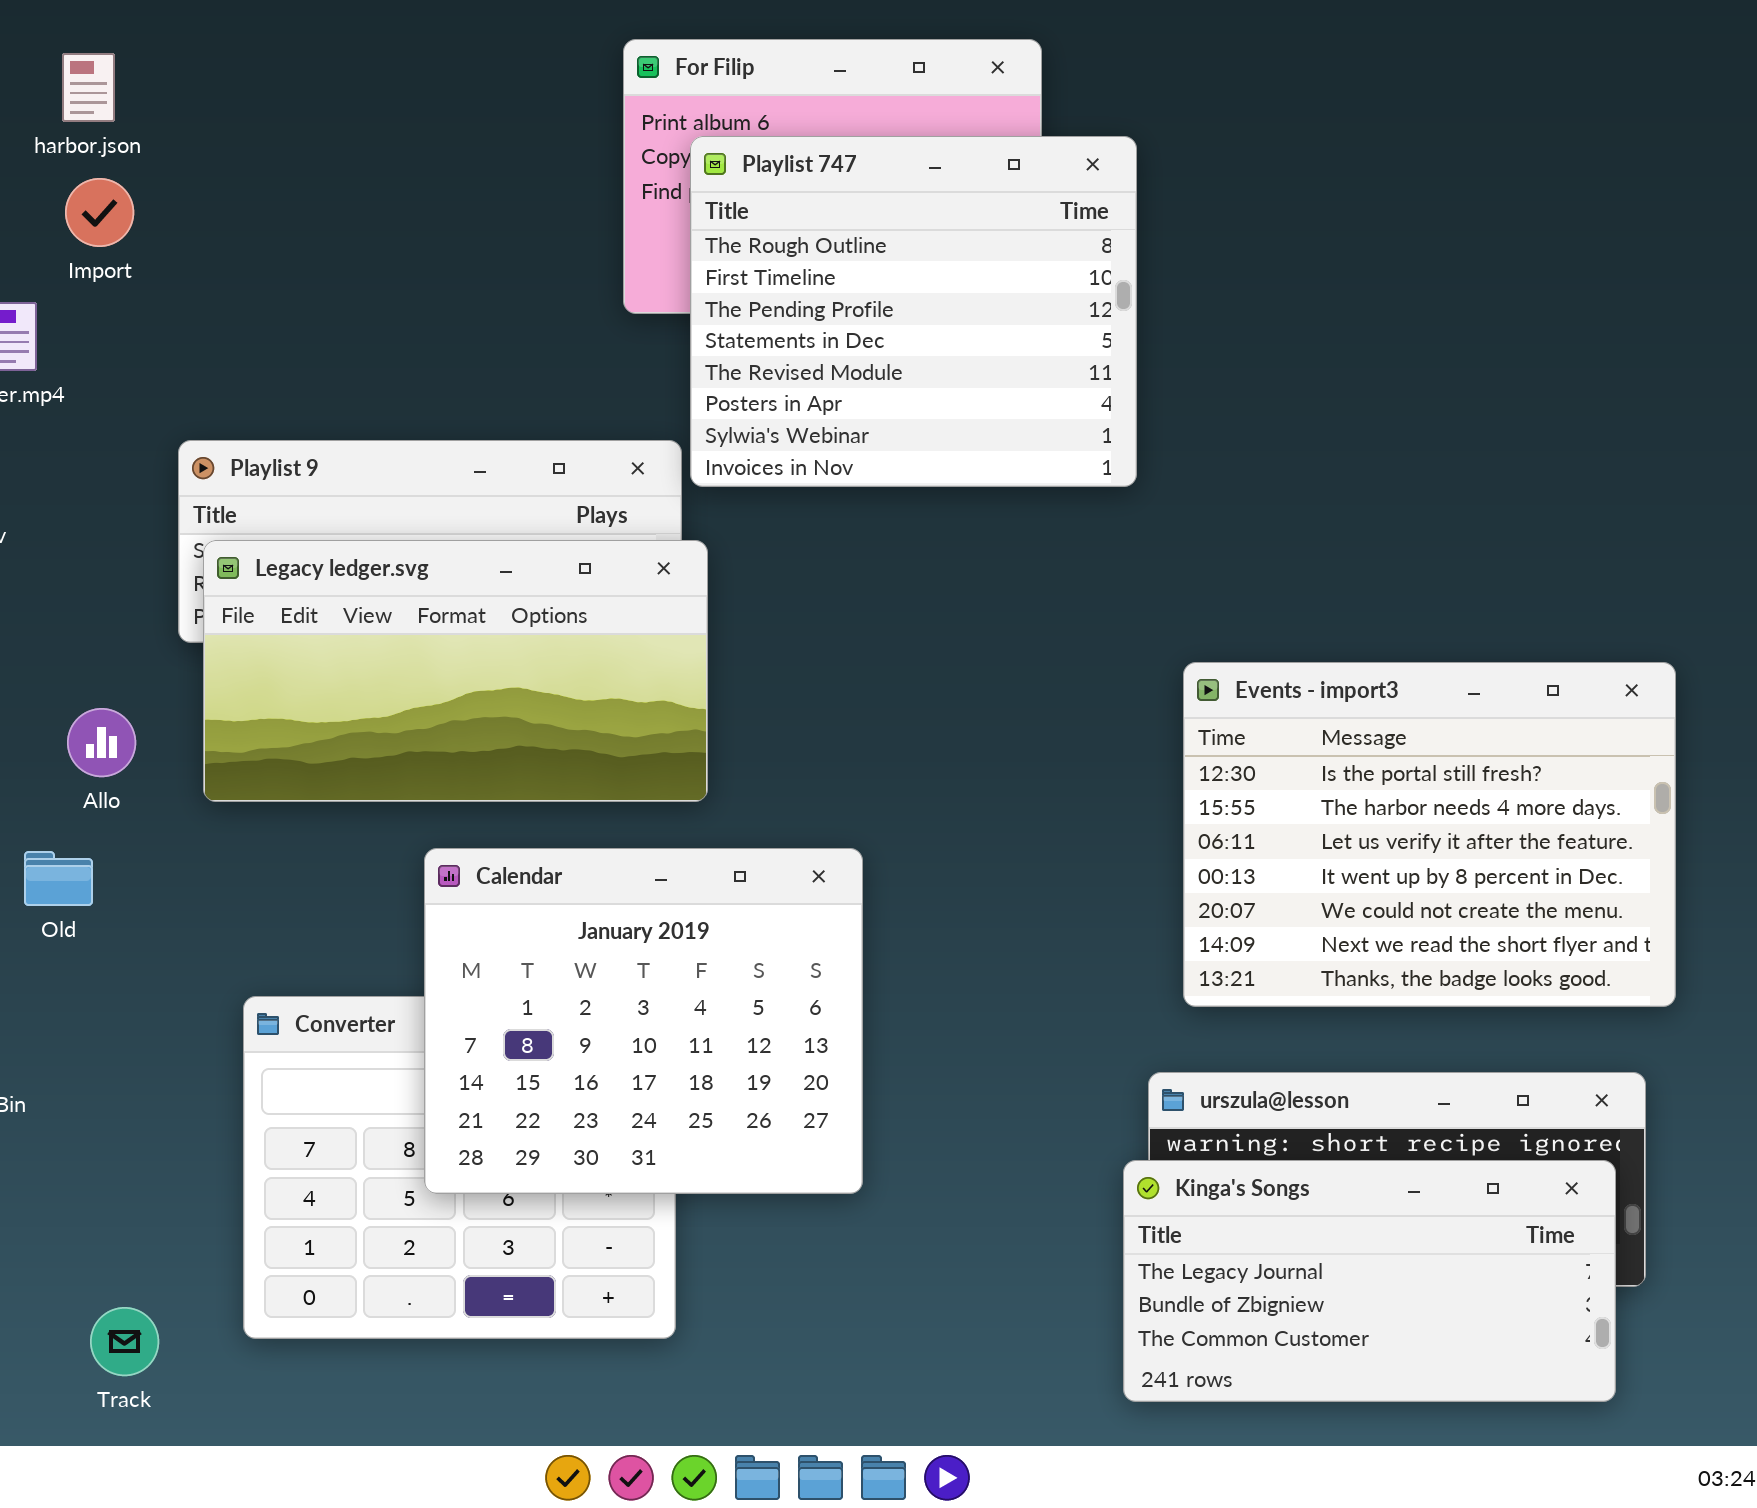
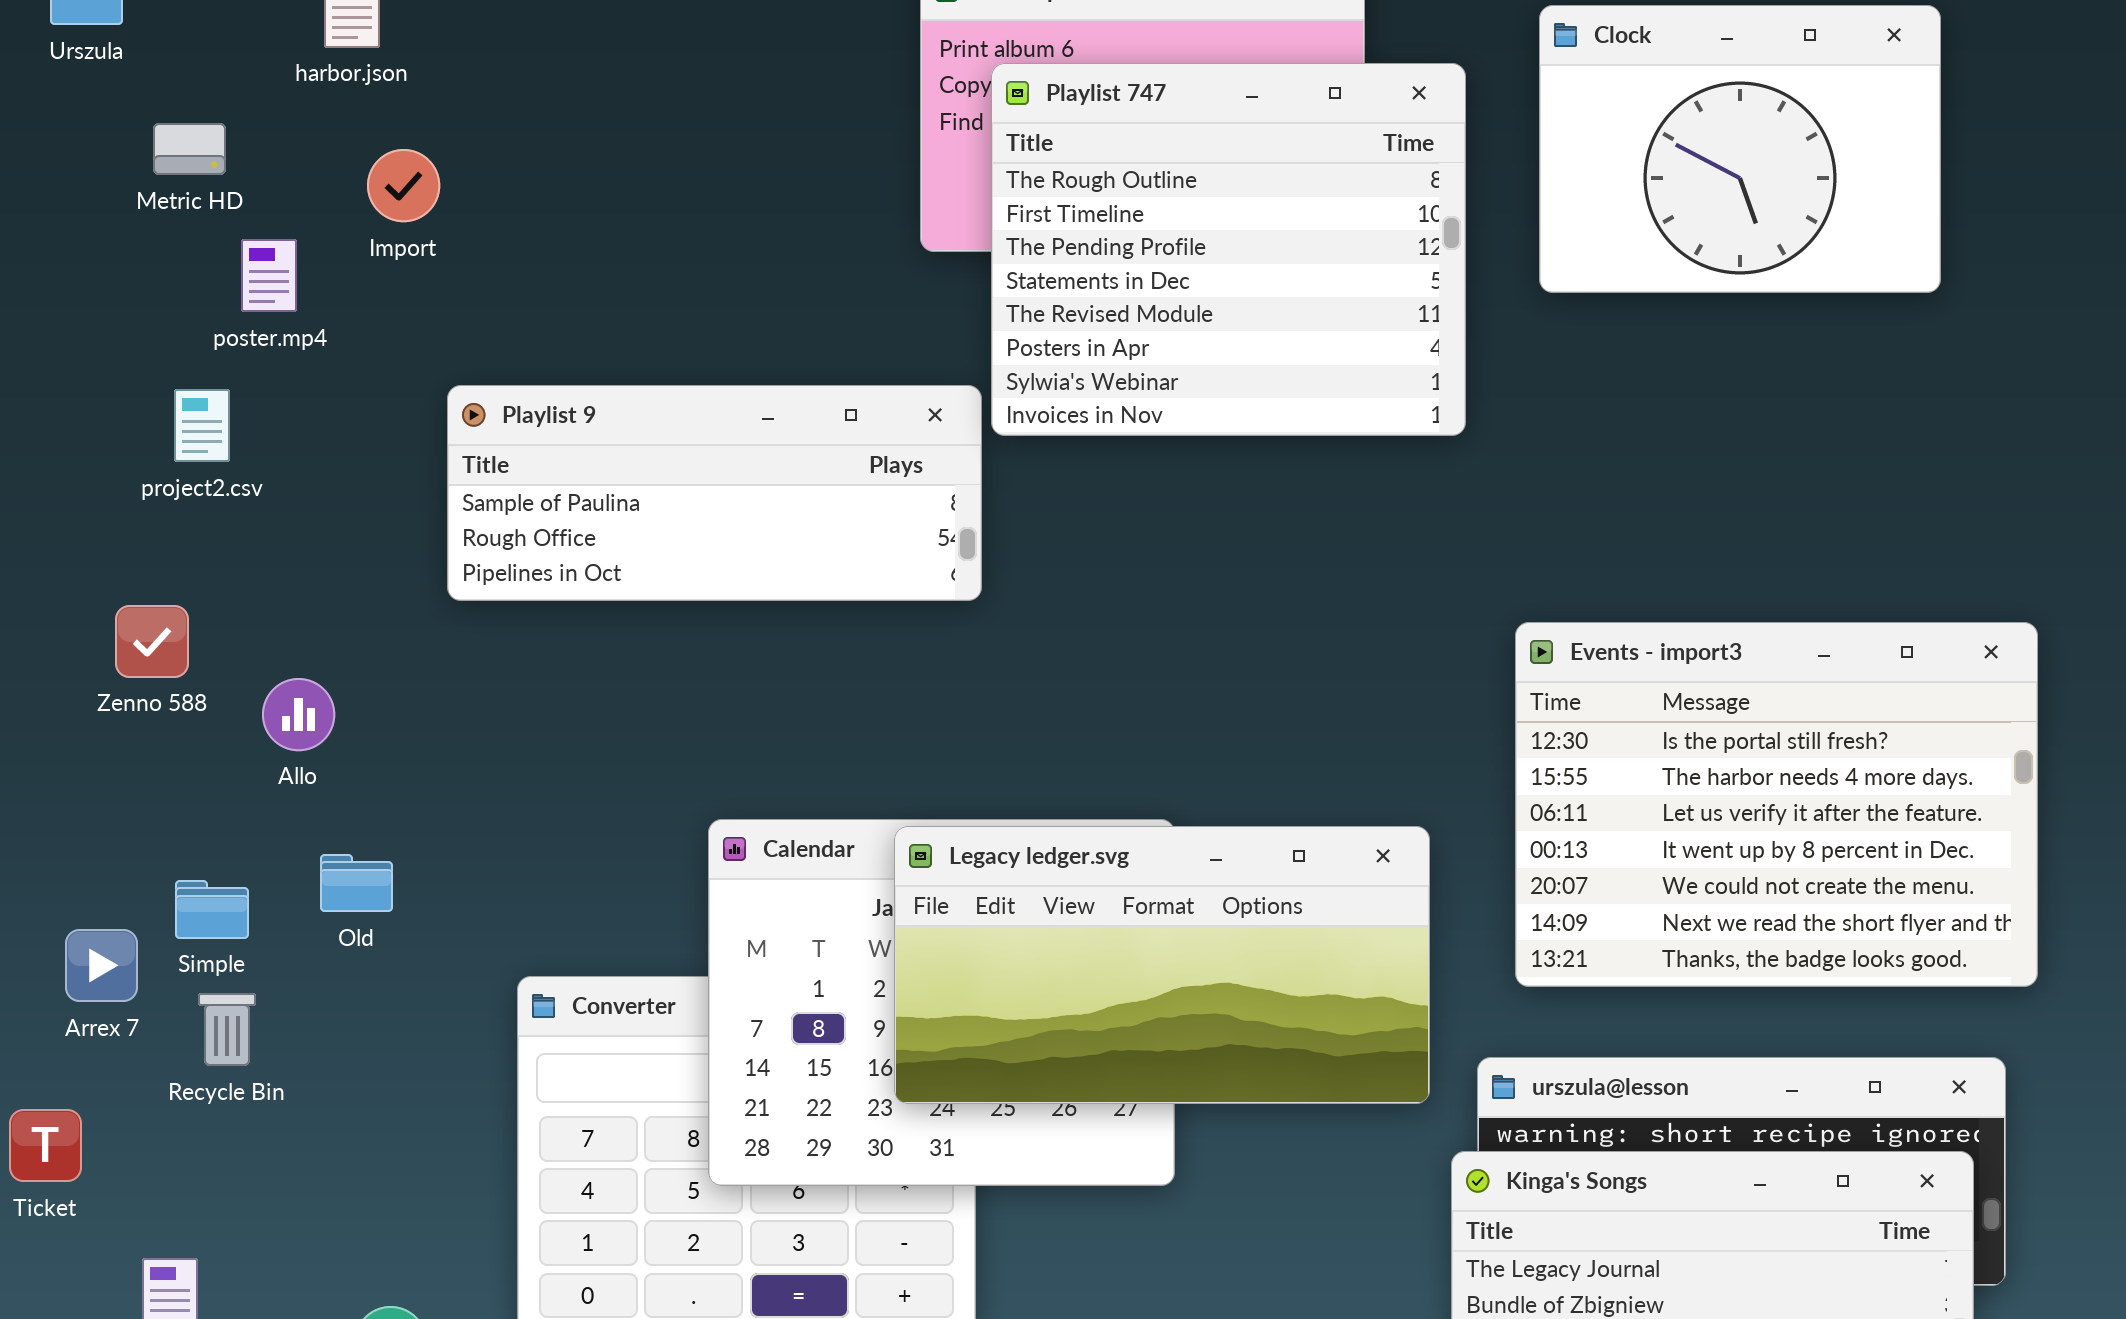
Clock: none -> [1539,5,1941,293], opened
Import: [65,178,134,247] -> [367,149,440,222], moved
Legacy ledger.svg: [203,540,708,802] -> [894,826,1430,1104], moved
Allo: [67,708,136,777] -> [262,678,335,751], moved
Old: [24,851,93,906] -> [320,854,393,912], moved

